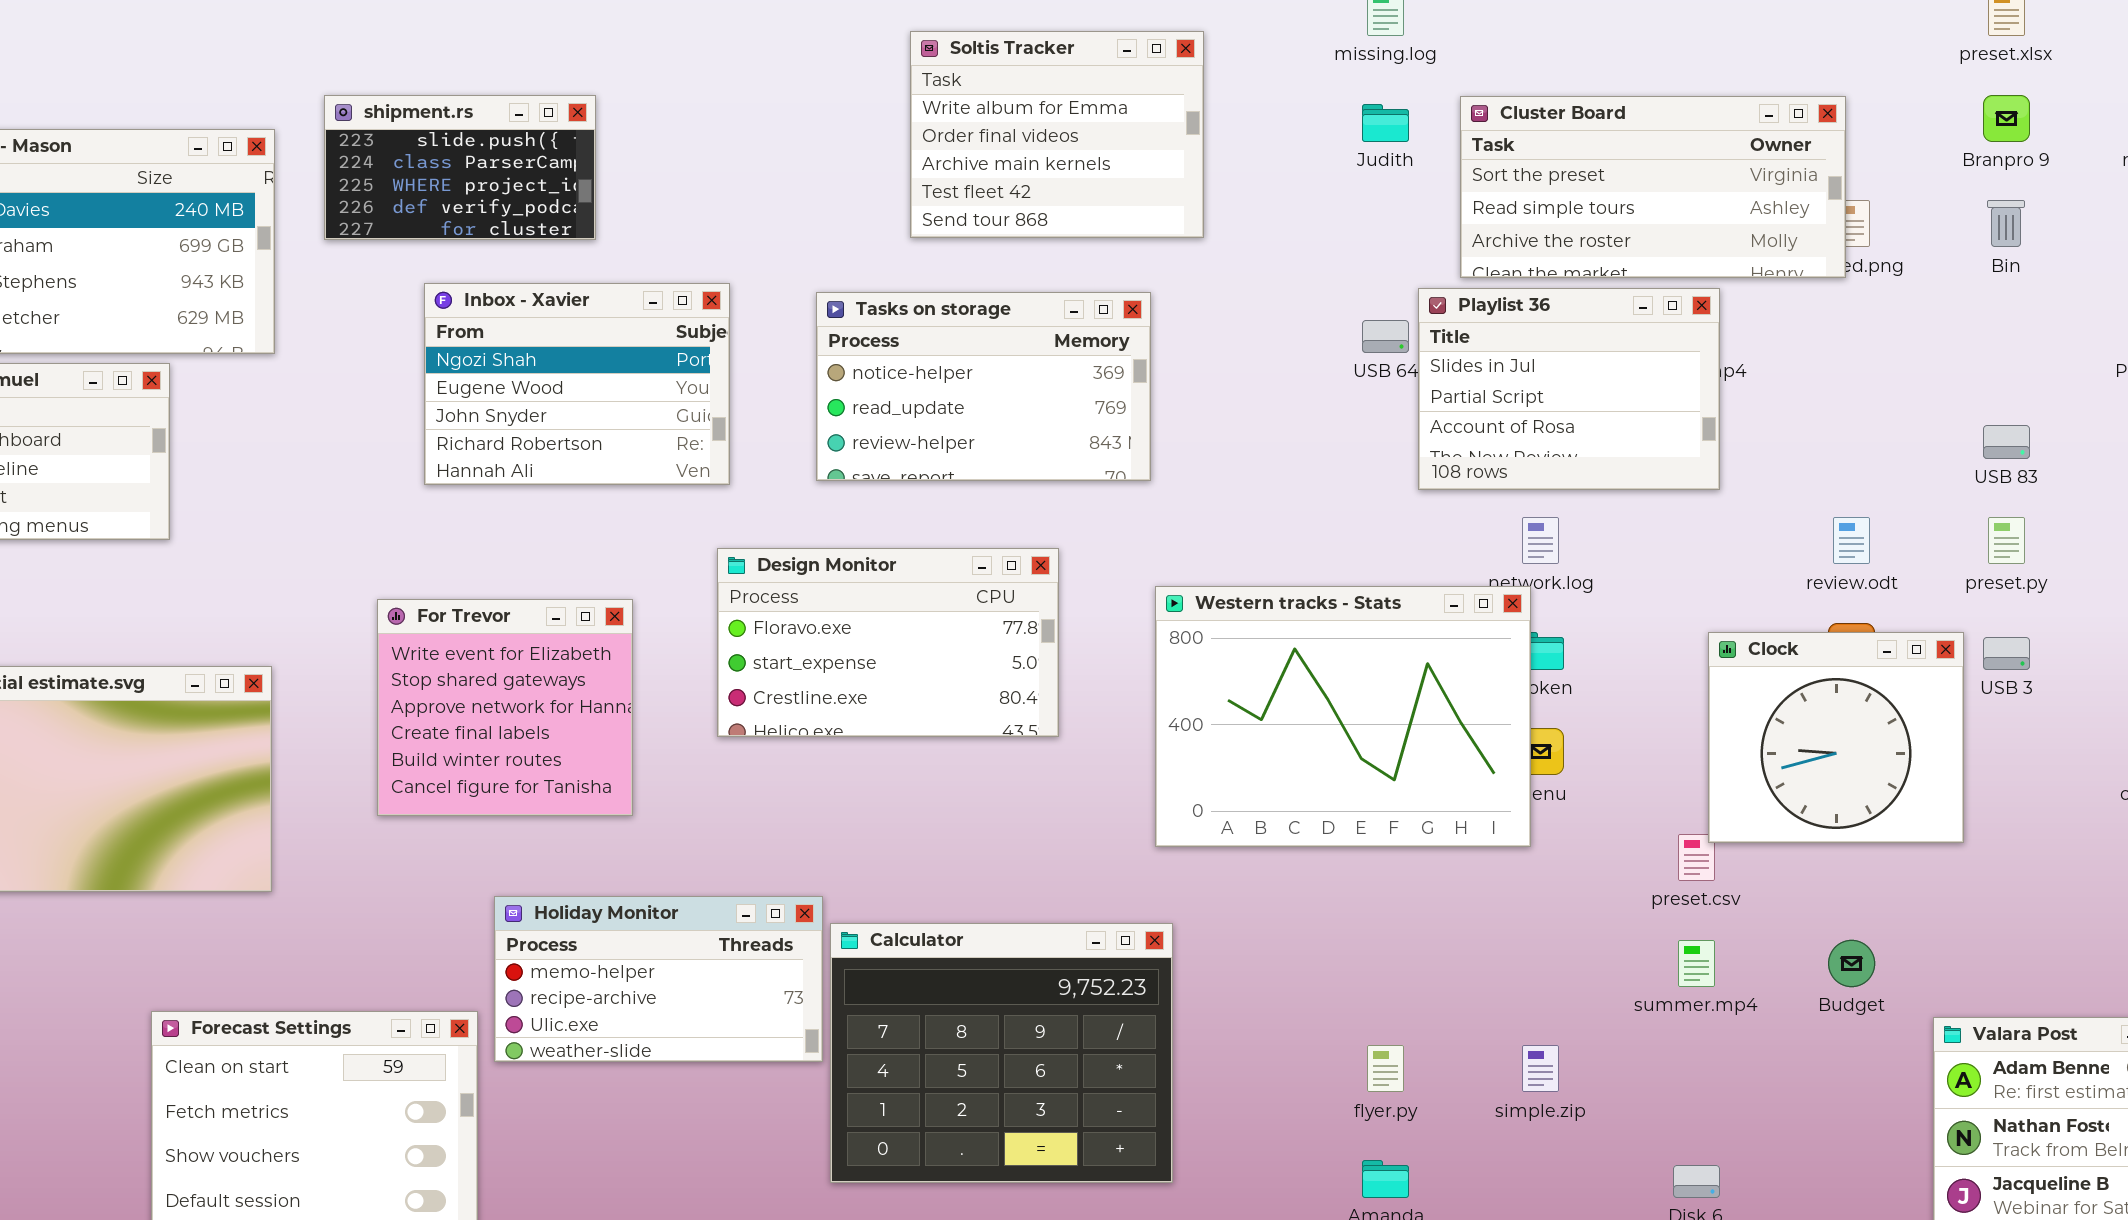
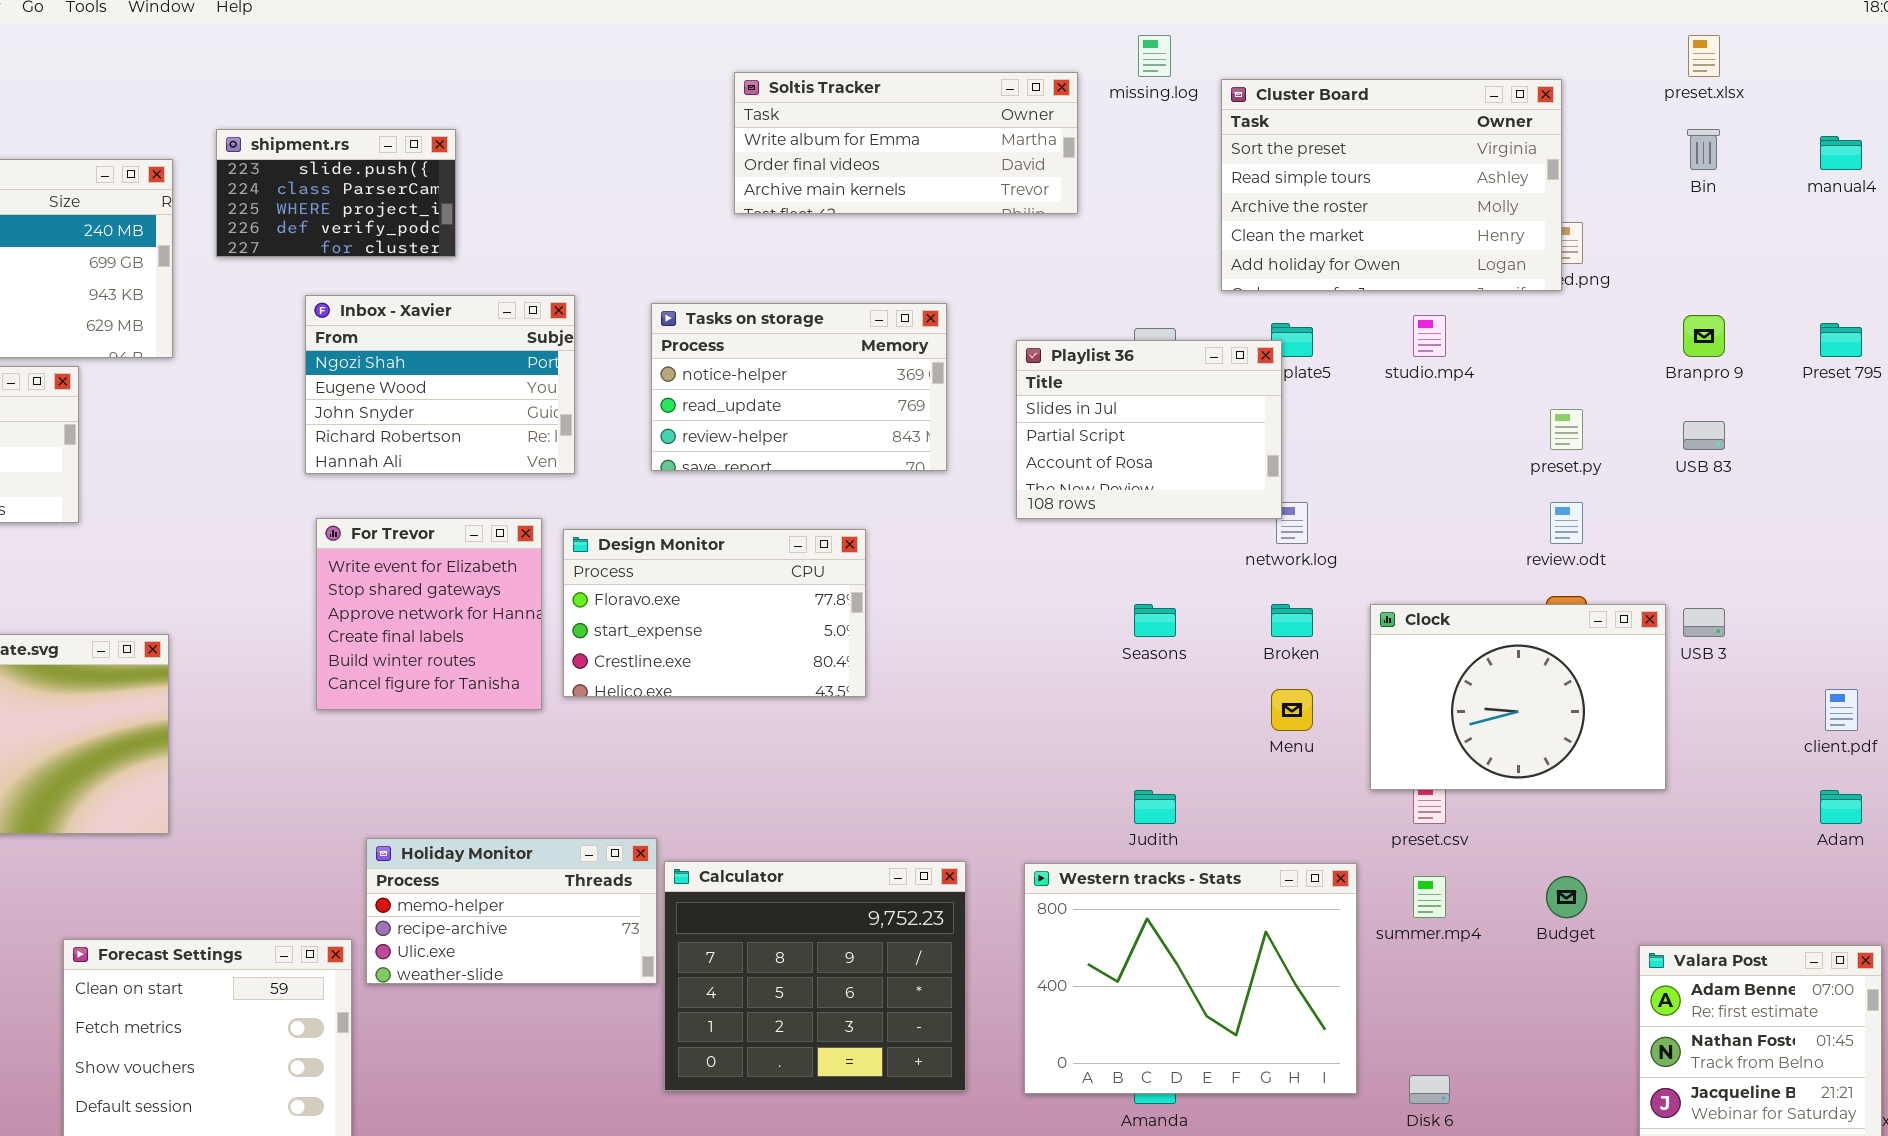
Soltis Tracker: [910,31,1204,238] -> [734,72,1078,214], resized
Branpro 9: [1983,95,2030,142] -> [1683,315,1725,357], moved
Cluster Board: [1460,96,1846,278] -> [1221,79,1562,291], resized
Judith: [1362,104,1409,142] -> [1134,790,1176,824], moved
Bin: [1987,200,2025,247] -> [1687,129,1720,170], moved
Playlist 36: [1418,288,1720,490] -> [1016,340,1282,519], moved
preset.py: [1988,517,2025,564] -> [1550,409,1583,450], moved
Western tracks - Stats: [1155,586,1531,847] -> [1024,863,1357,1094], moved
For Trevor: [377,599,633,816] -> [316,518,542,710], moved
Clock: [1708,632,1964,843] -> [1370,604,1666,790], resized

